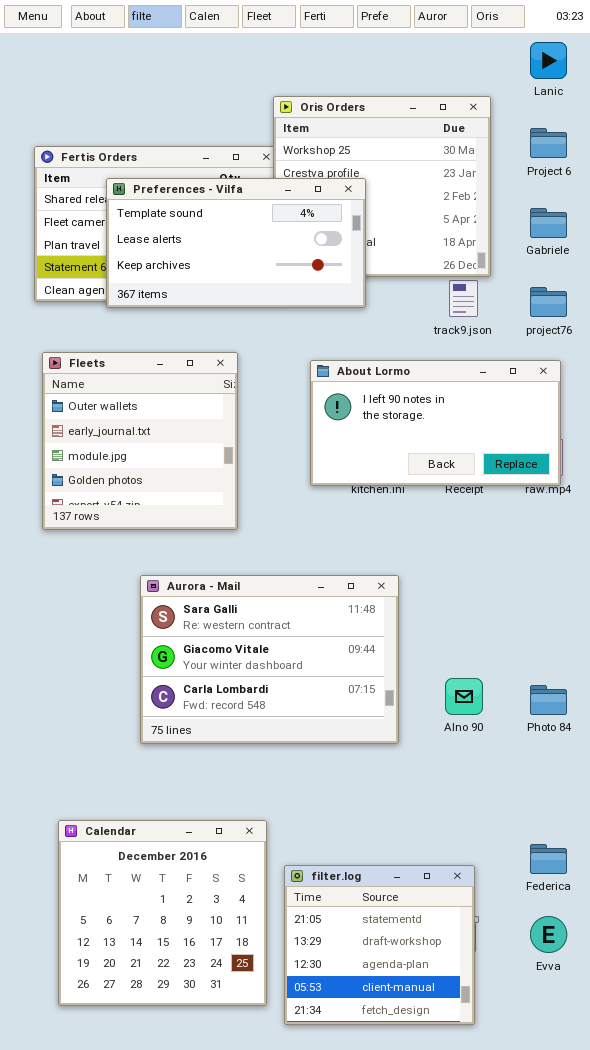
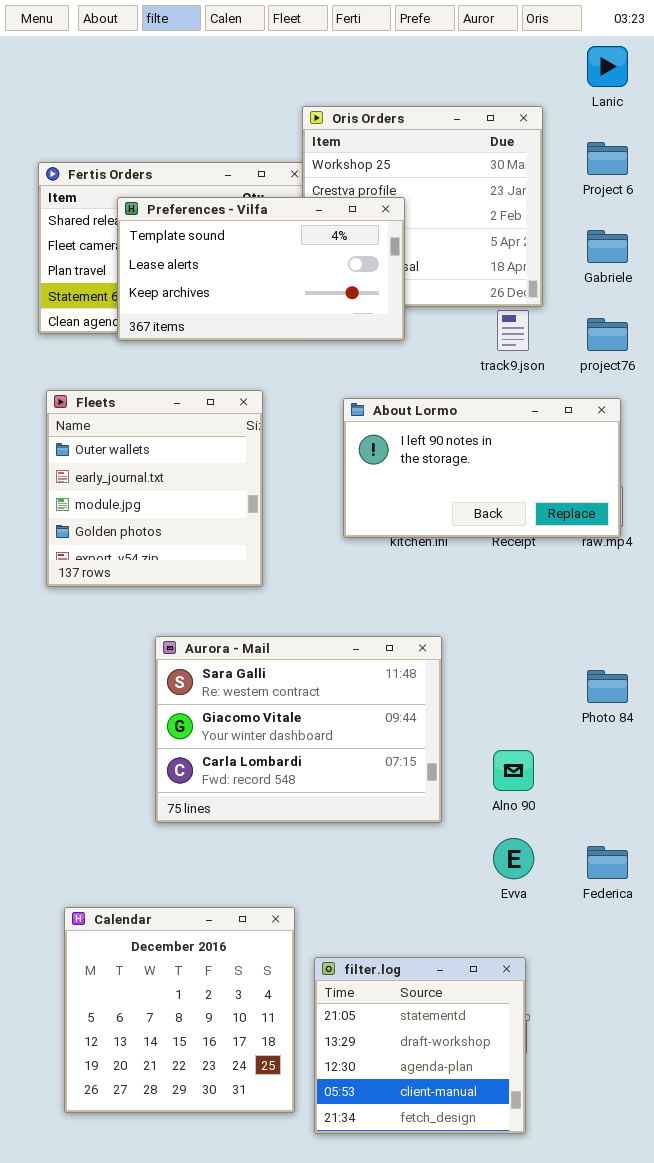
Photo 84: [530,685,567,715] -> [587,670,628,703], moved
Federica: [530,844,567,874] -> [587,846,628,879], moved
Evva: [530,916,567,953] -> [493,838,534,879], moved

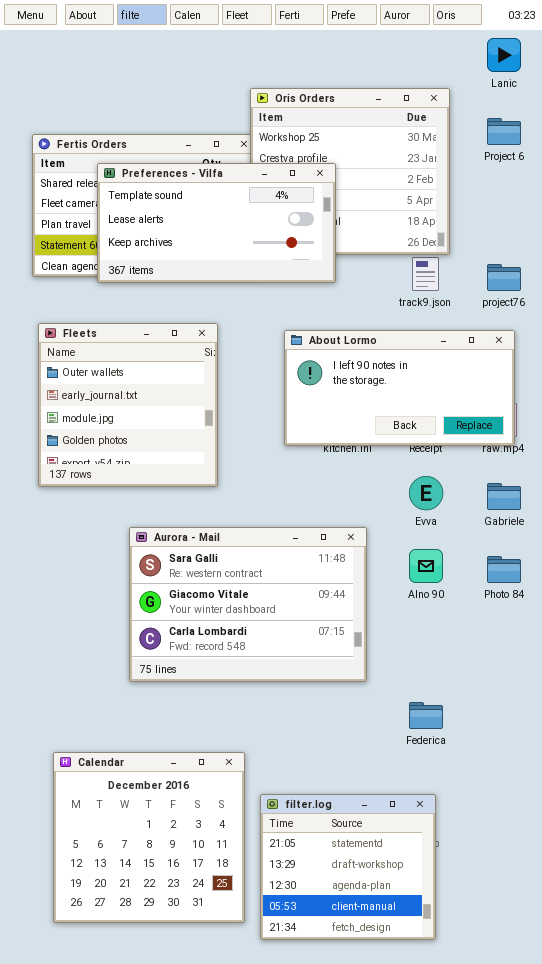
Gabriele: [587,230,628,263] -> [487,483,521,510], moved
Alno 90: [493,750,534,791] -> [409,549,443,583], moved
Evva: [493,838,534,879] -> [409,476,443,510], moved
Federica: [587,846,628,879] -> [409,702,443,729], moved

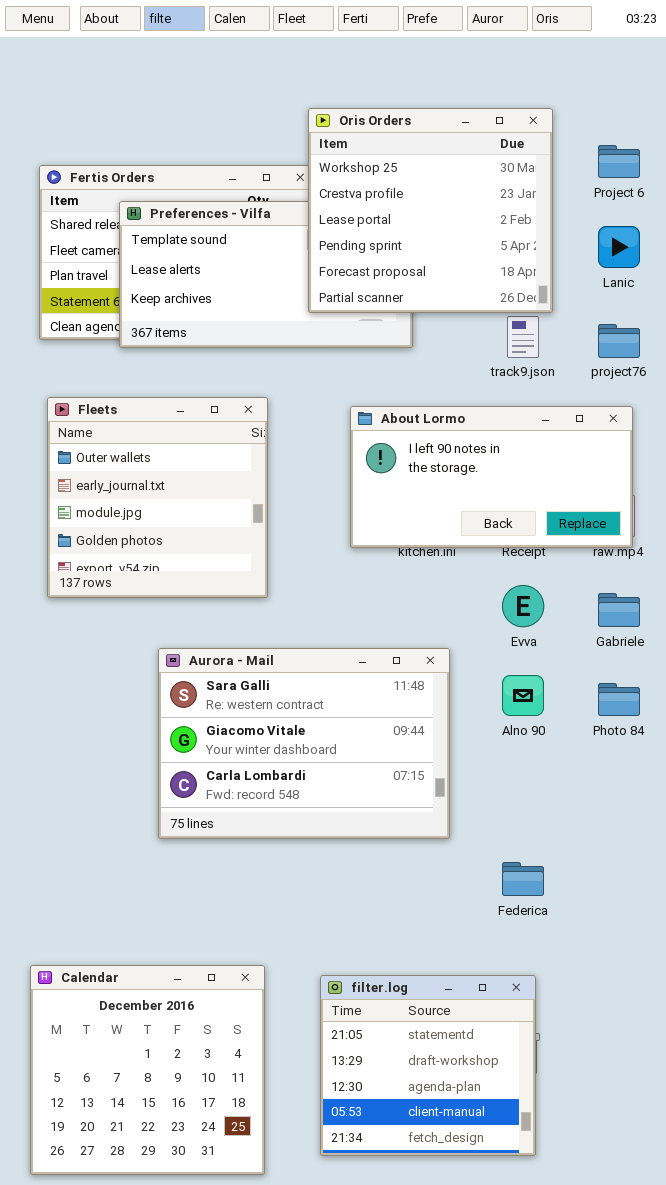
Lanic: [487,38,521,72] -> [598,226,640,268], moved
Oris Orders: [250,88,450,255] -> [308,108,553,313], raised
Calendar: [53,752,245,923] -> [30,965,265,1175], moved

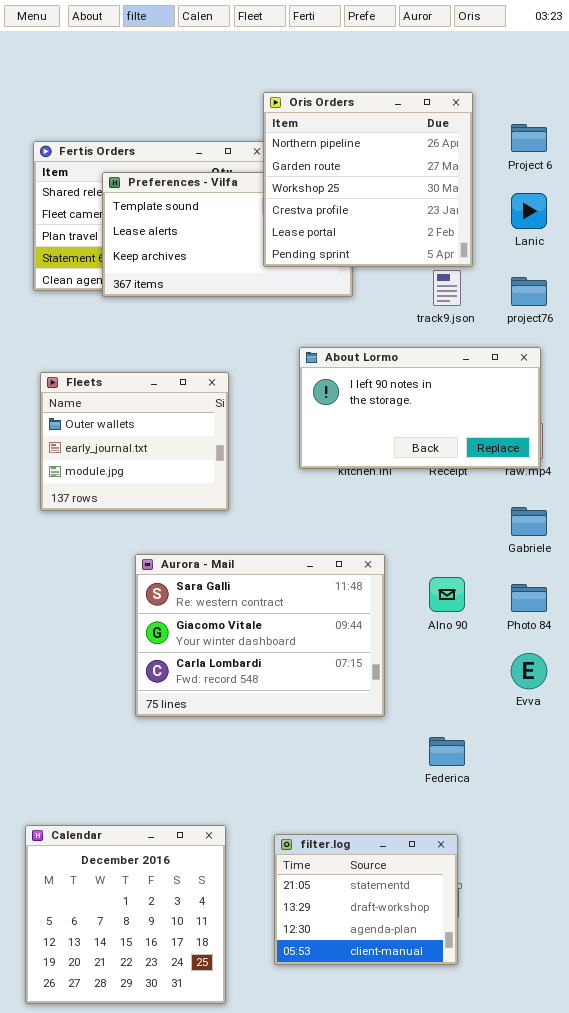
Oris Orders: [308,108,553,313] -> [263,92,473,267], scrolled up 2 rows
Fleets: [47,397,268,598] -> [40,372,229,511], resized
Evva: [502,585,544,627] -> [511,653,547,689], moved
filter.log: [320,975,536,1156] -> [274,834,458,965], resized

